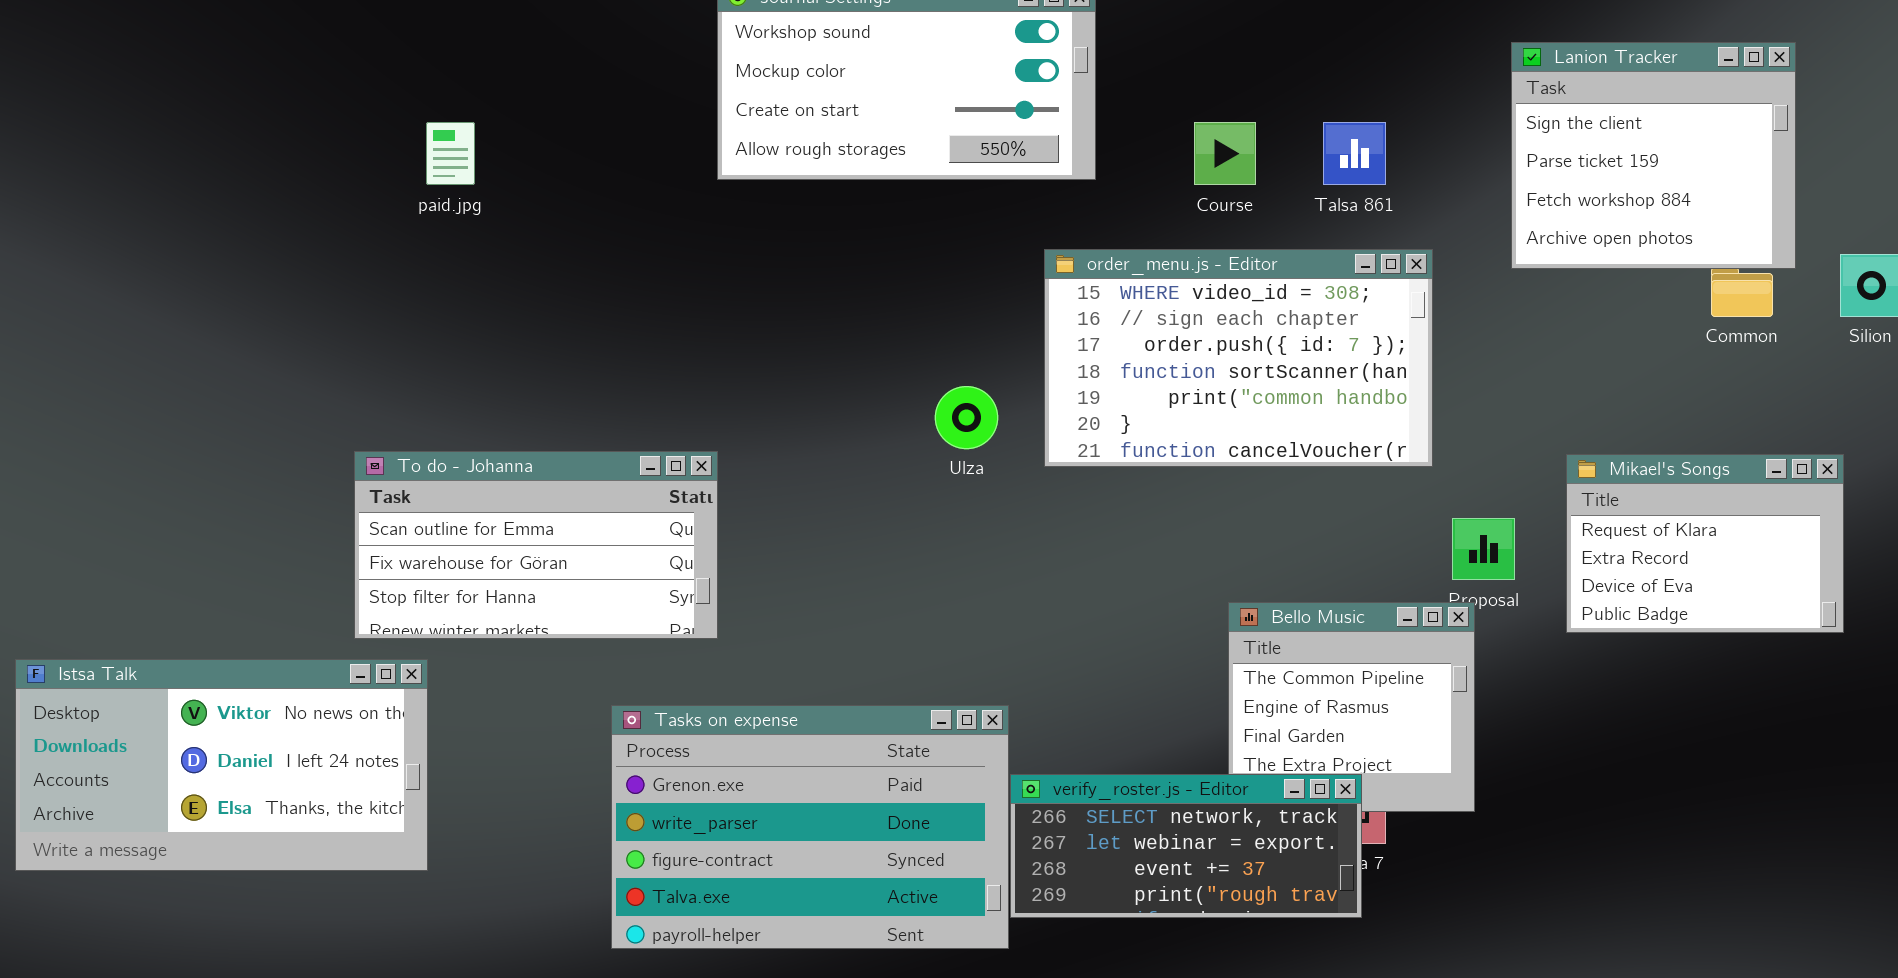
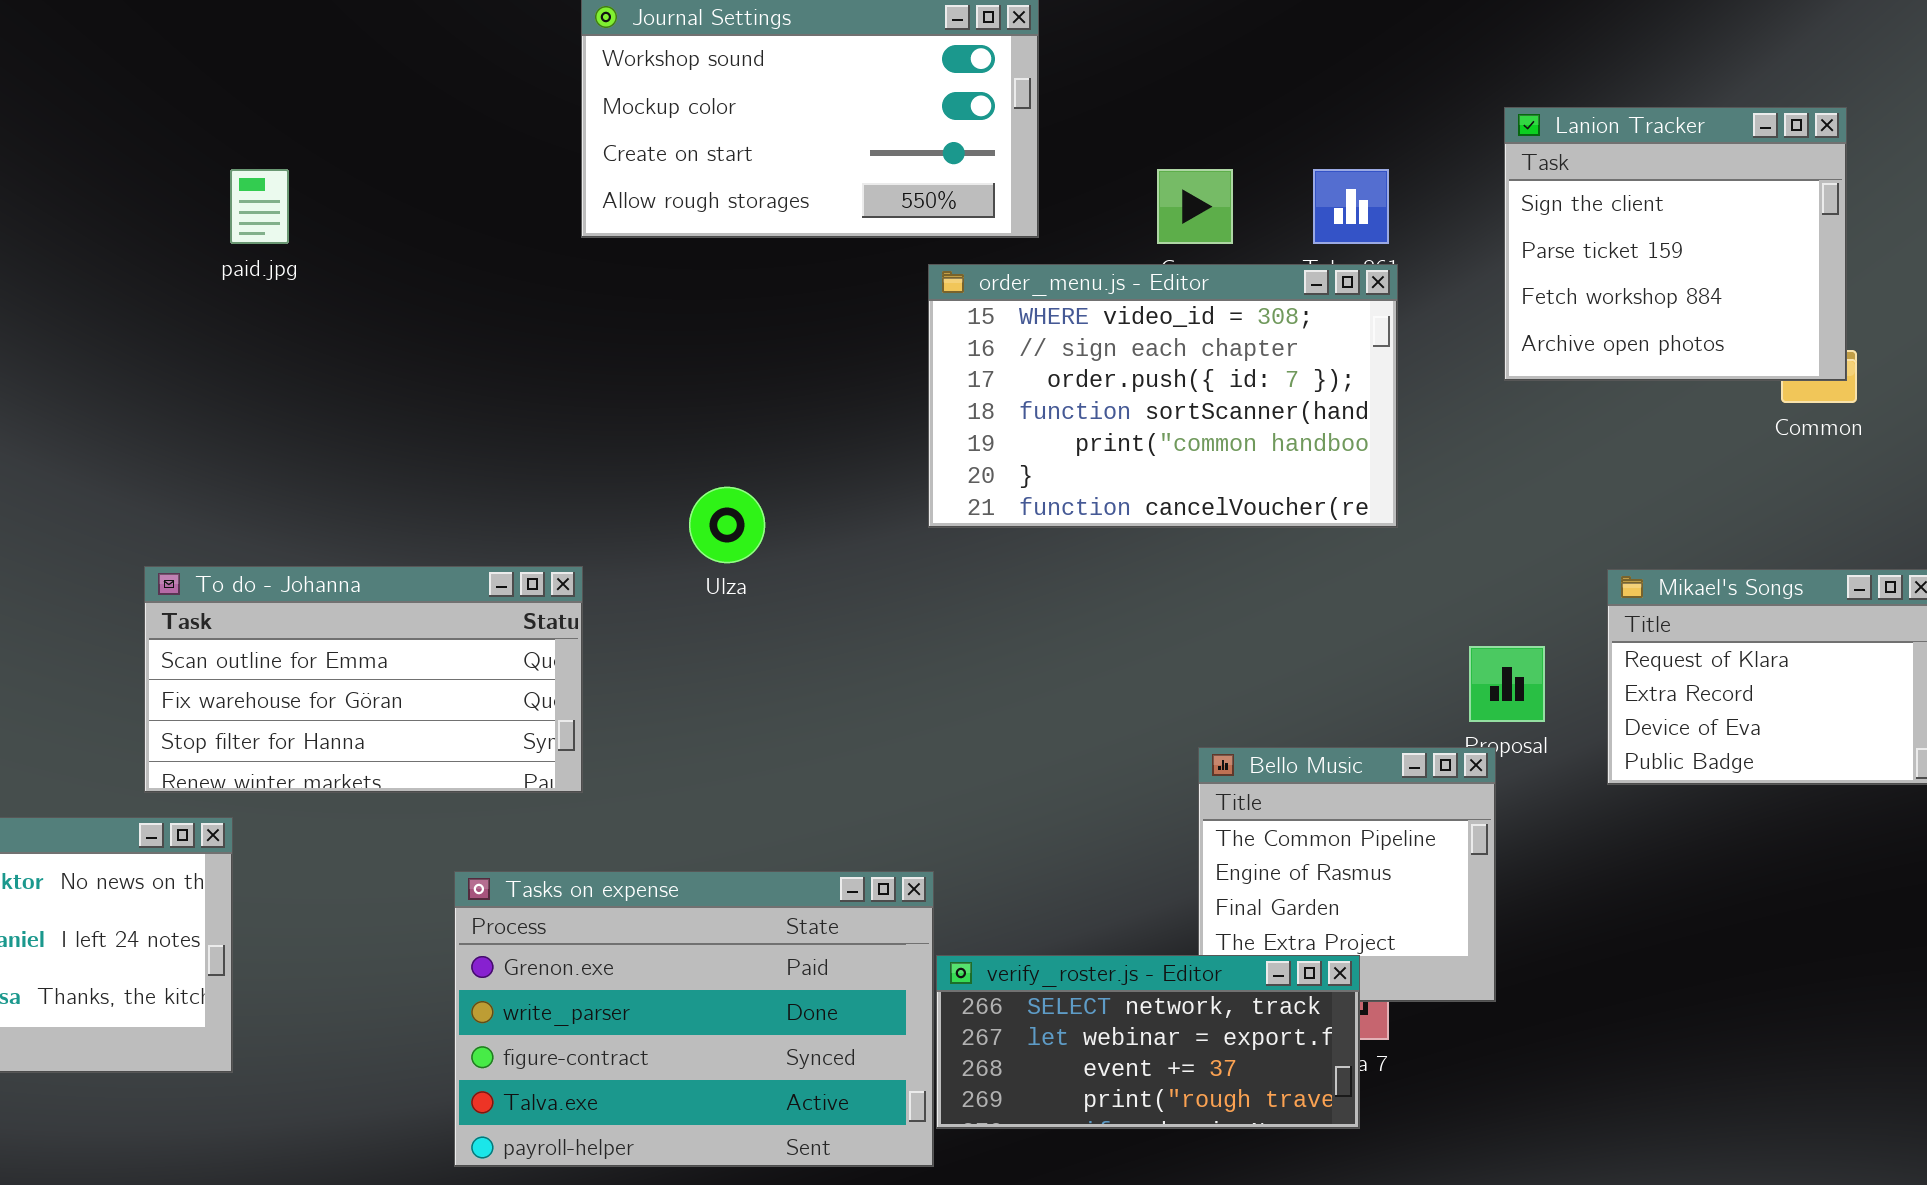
Lanion Tracker: [1511,42,1796,269] -> [1504,107,1847,381], moved
order_menu.js - Editor: [1044,249,1433,467] -> [928,264,1398,528], moved
Ulza: [935,386,998,449] -> [689,487,765,563], moved

